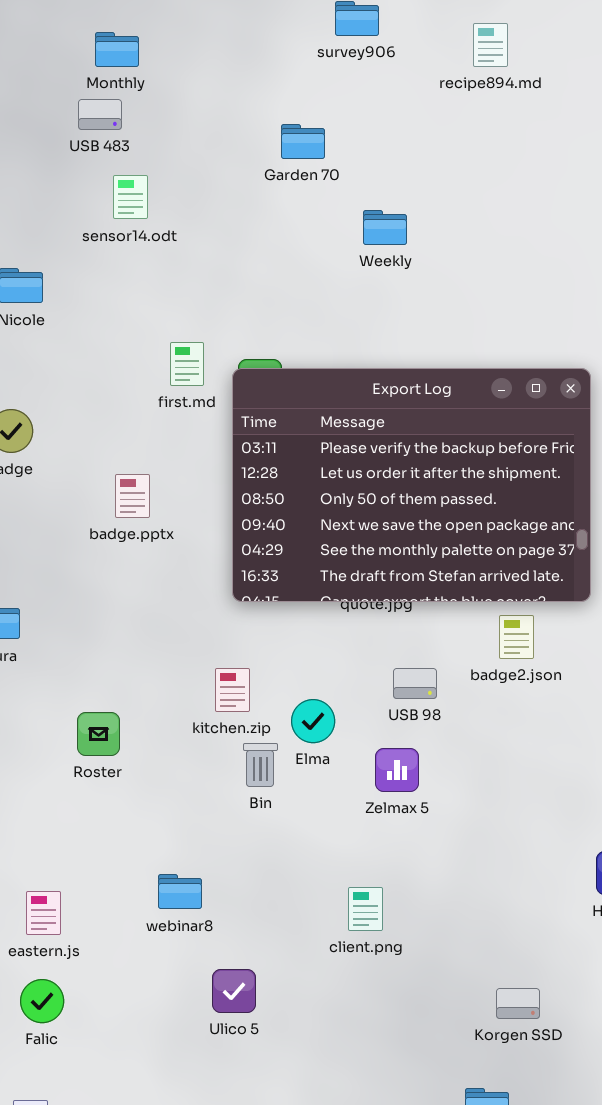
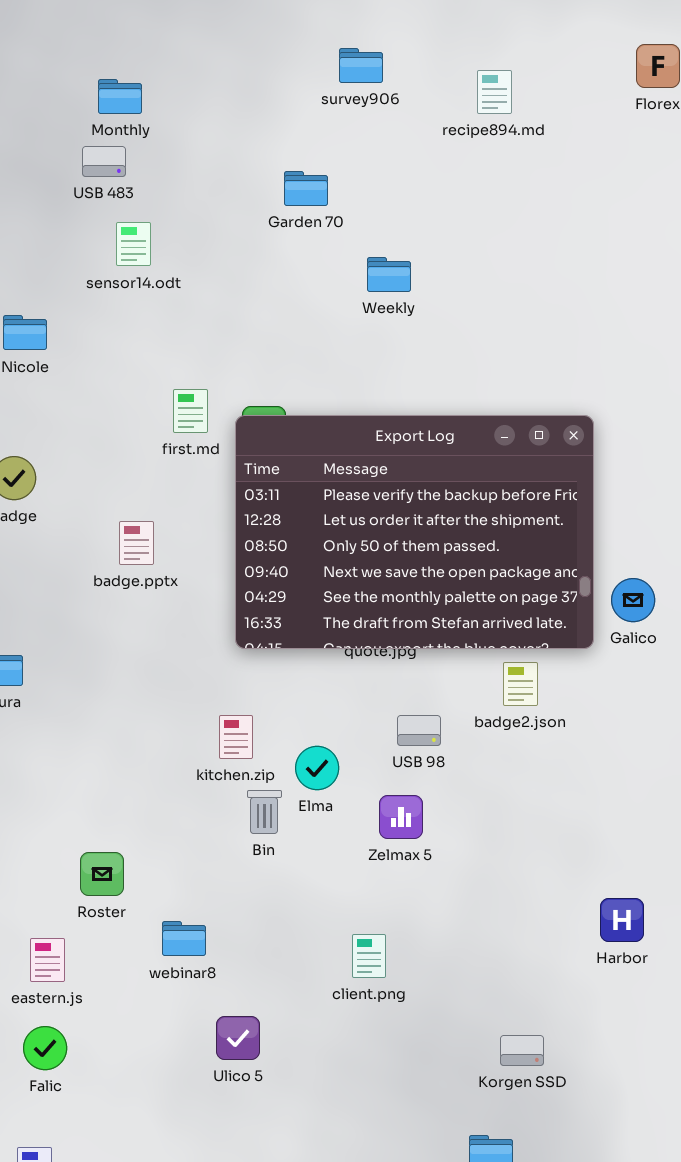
Roster: [77,712,120,756] -> [80,852,124,896], moved

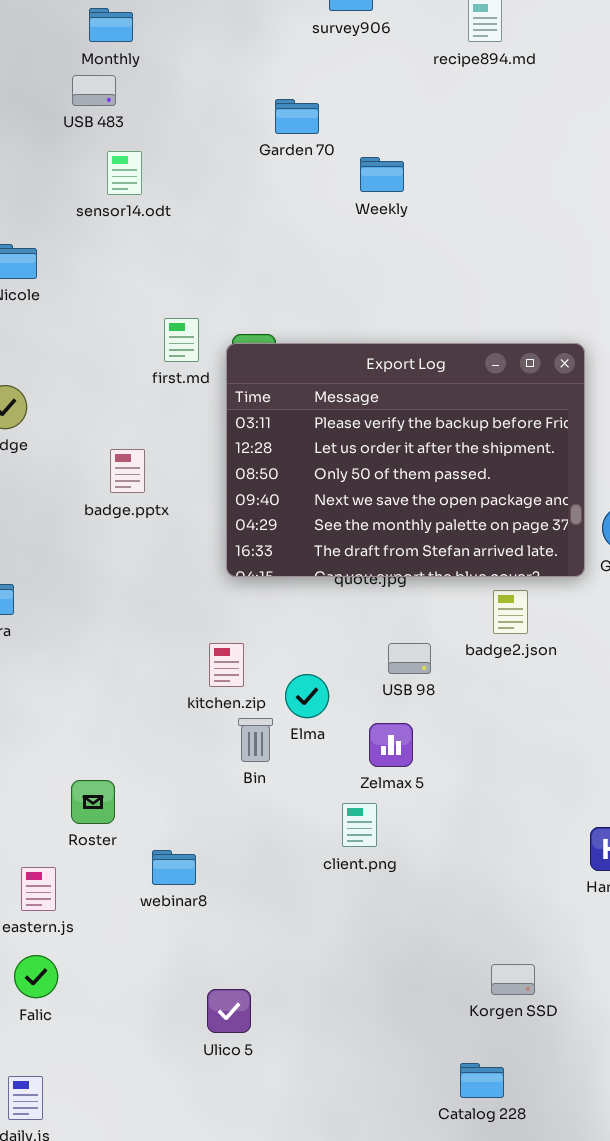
Weekly: [367,257,411,292] -> [360,157,404,192], moved
client.png: [352,934,386,978] -> [342,803,377,847], moved
Ulico 5: [216,1016,260,1060] -> [207,989,251,1033], moved

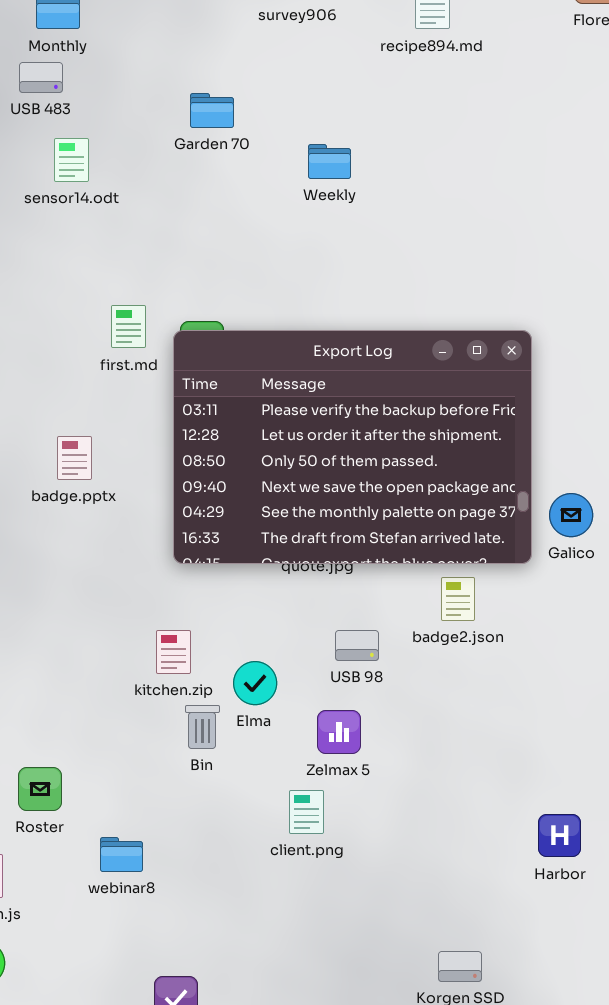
Garden 70: [275,99,319,134] -> [190,93,234,128], moved

